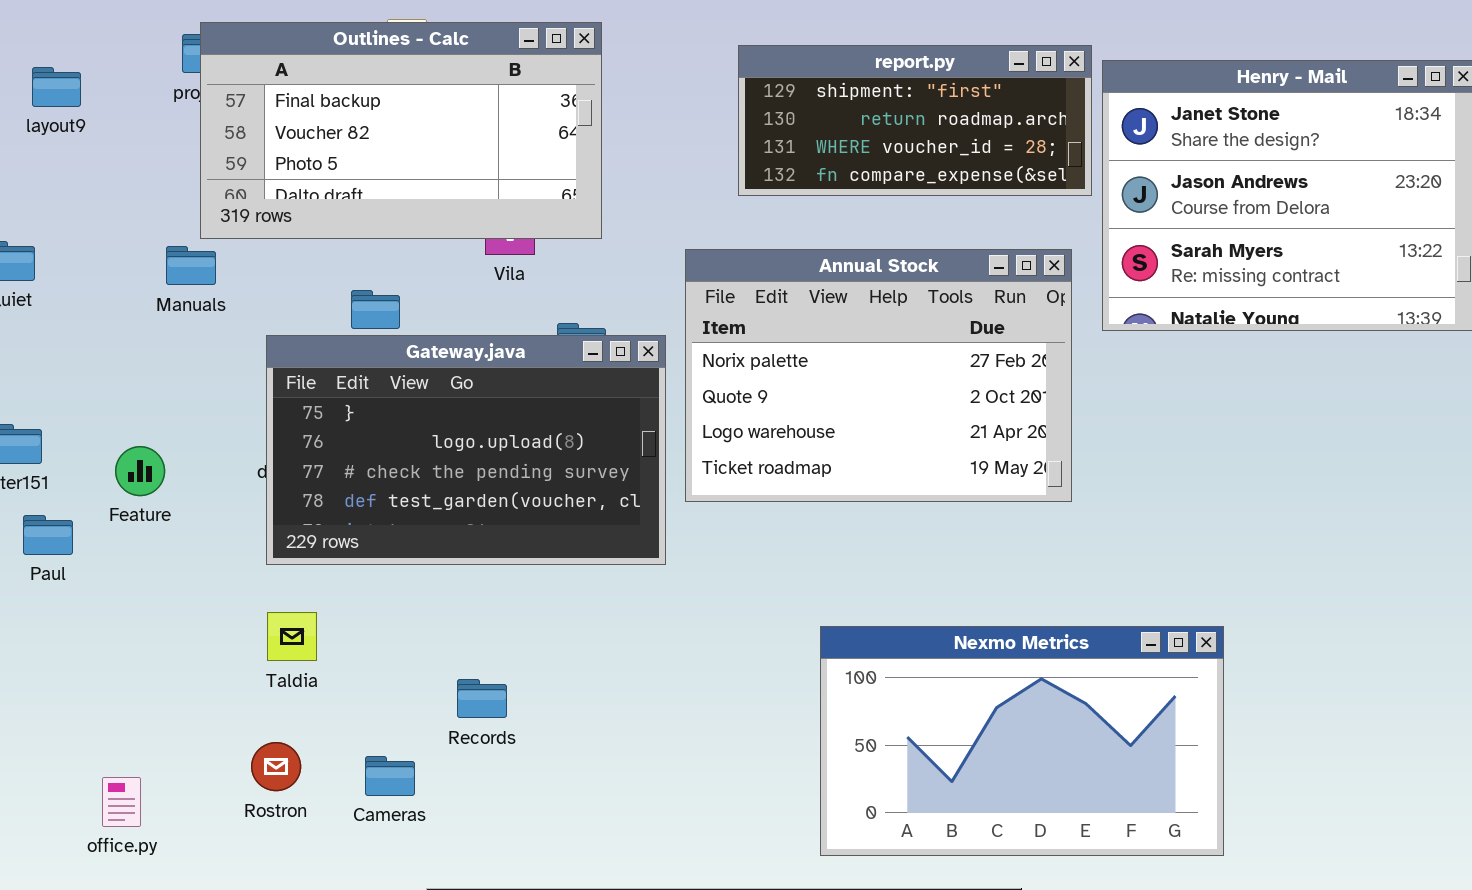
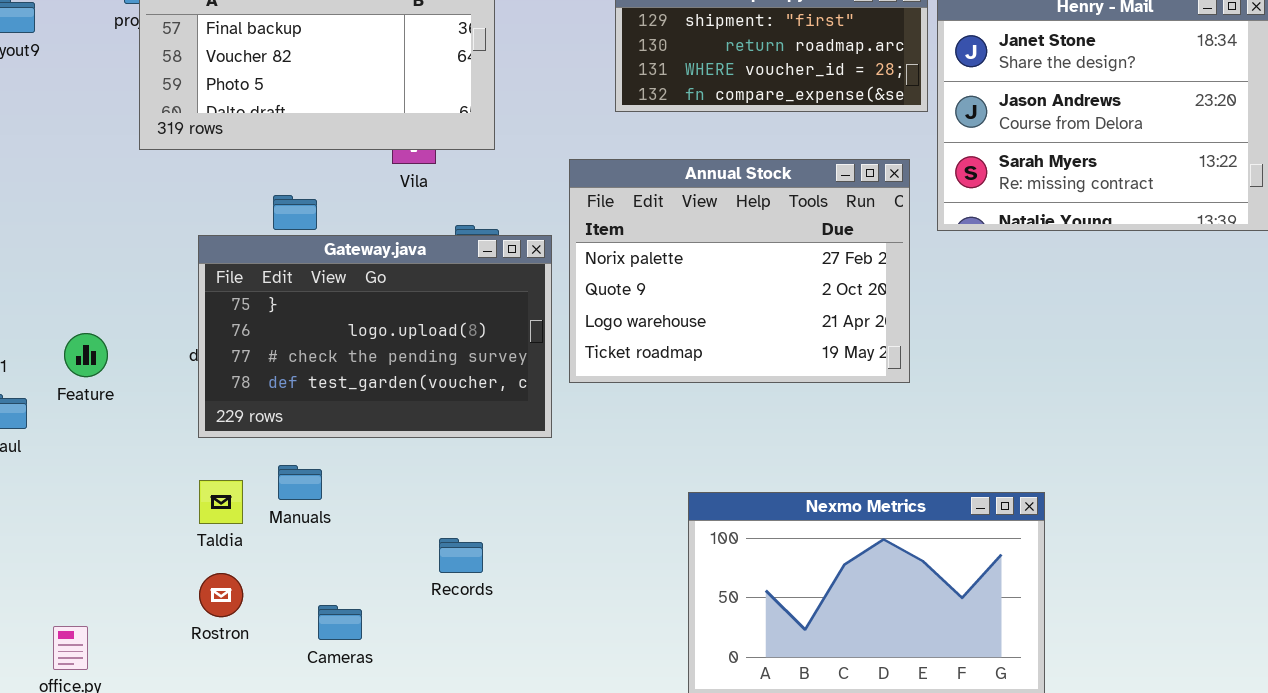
Manuals: [166,246,216,285] -> [278,465,322,500], moved
Records: [457,679,507,718] -> [439,538,483,573], moved
Rostron: [251,742,301,791] -> [199,573,243,617], moved
Cameras: [365,756,415,796] -> [318,605,362,640], moved

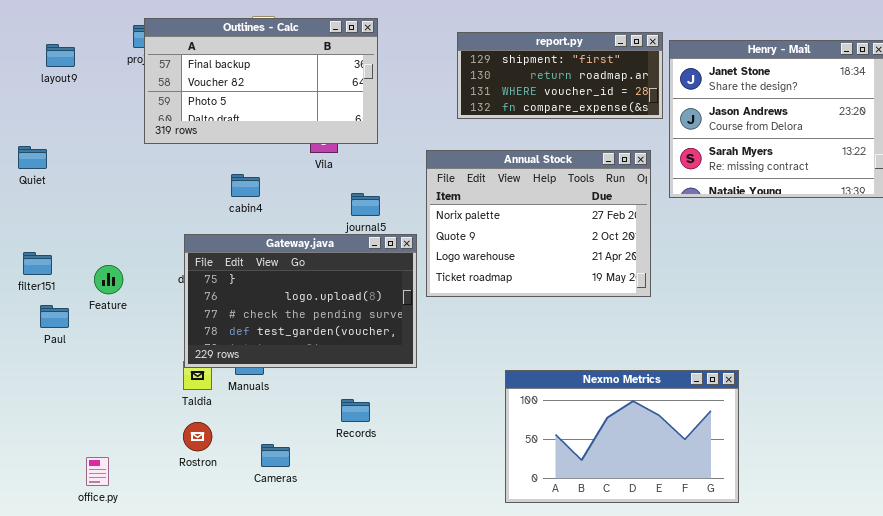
Gateway.java: [198,235,552,438] -> [184,234,417,368], moved

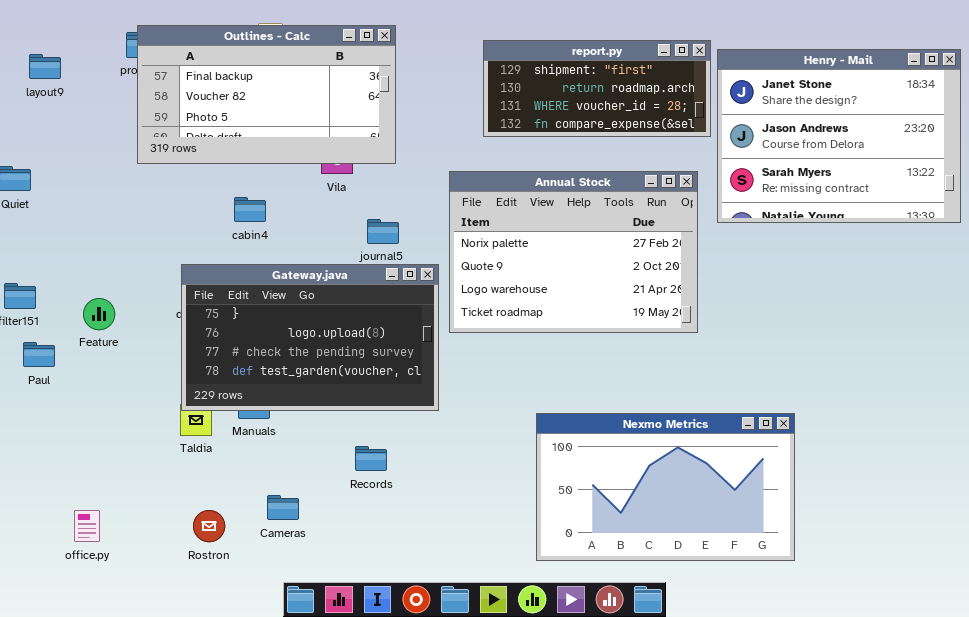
Rostron: [183,422,212,451] -> [193,510,225,542], moved

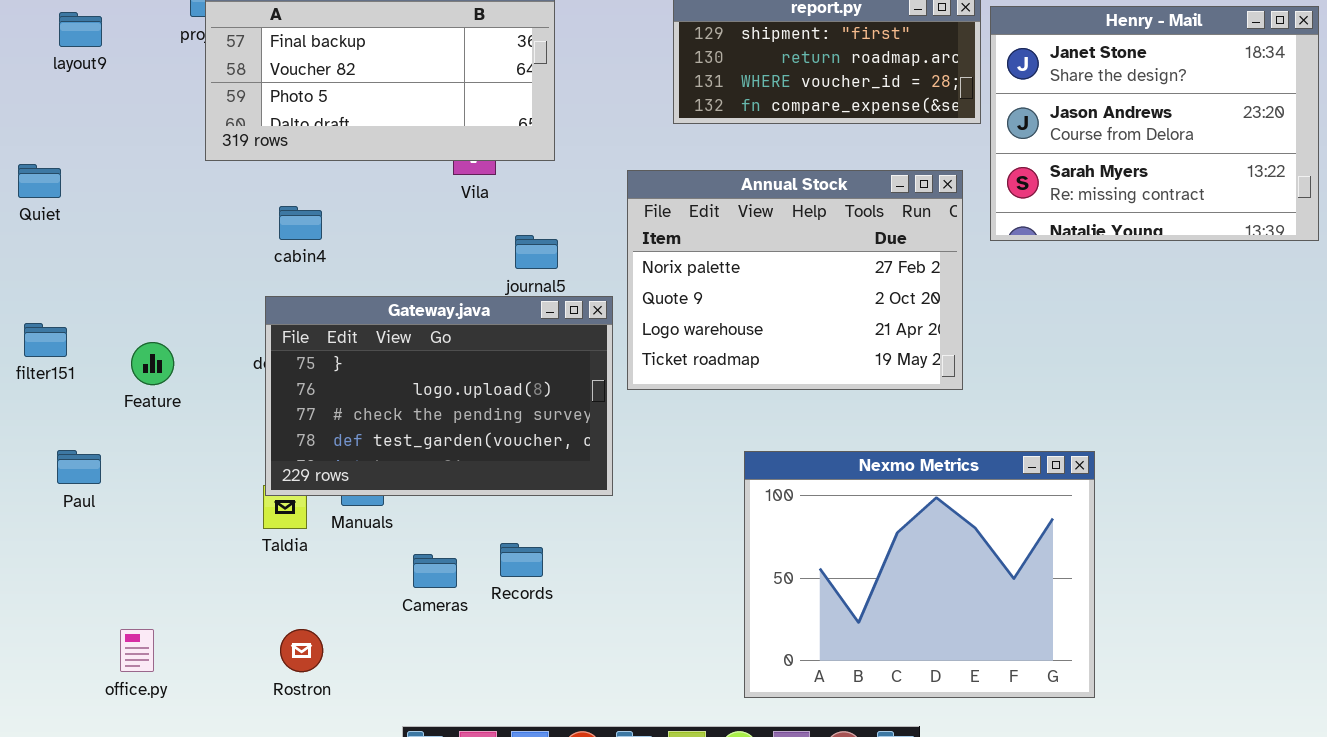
cabin4: [234,197,266,222] -> [279,206,322,240], moved
Paul: [23,342,55,367] -> [57,450,101,484], moved
Nexmo Metrics: [536,413,795,561] -> [744,451,1095,698], resized
Cameras: [267,495,299,520] -> [413,554,457,588], moved

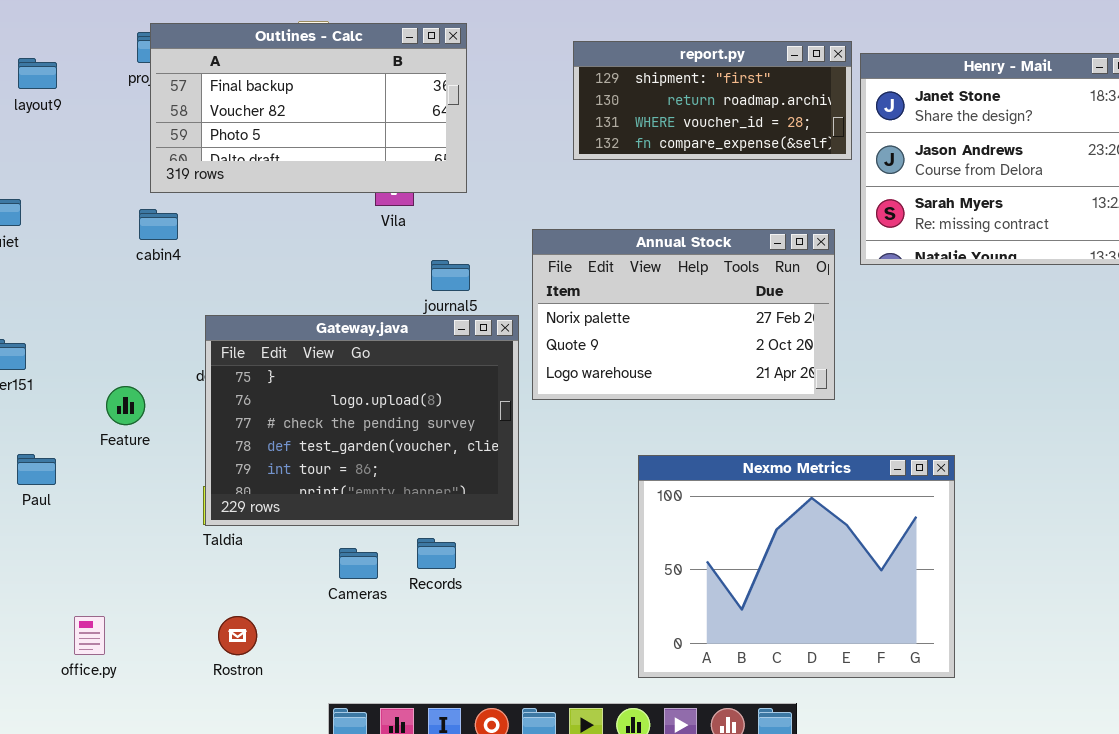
Annual Stock: [627,170,963,390] -> [532,229,835,400], resized
cabin4: [279,206,322,240] -> [139,209,178,240], moved
Gateway.java: [265,296,613,496] -> [205,315,519,526], resized
Feature: [131,342,174,385] -> [106,386,145,425], moved

